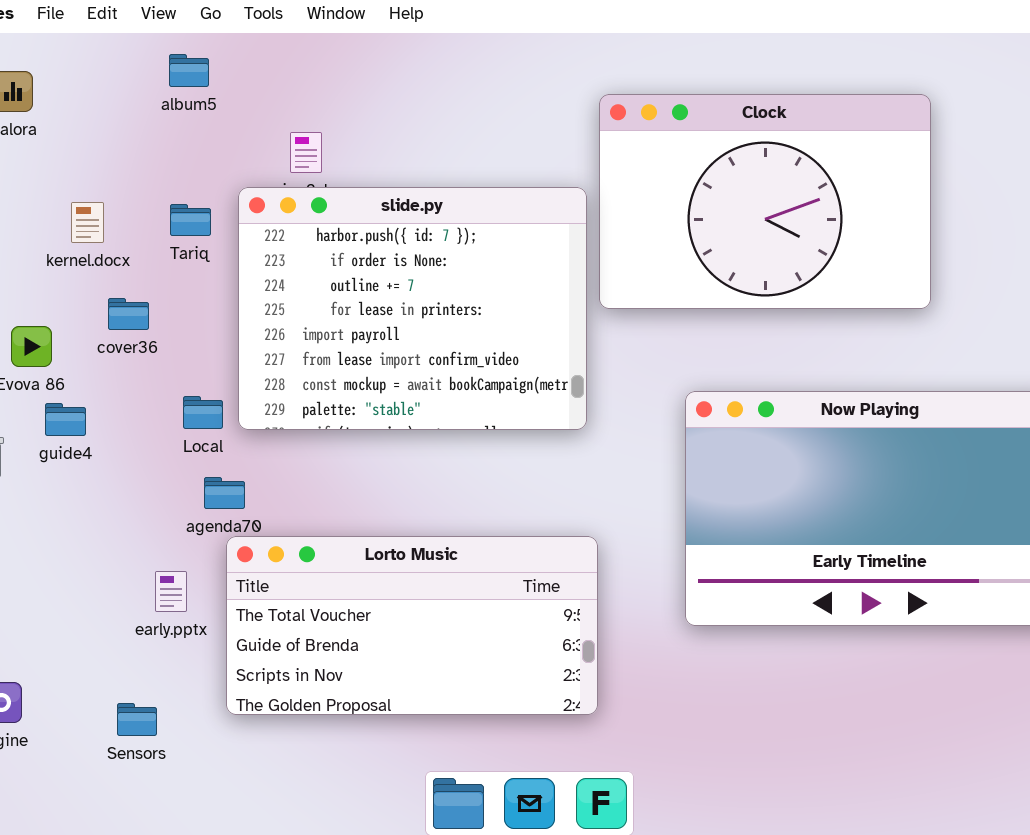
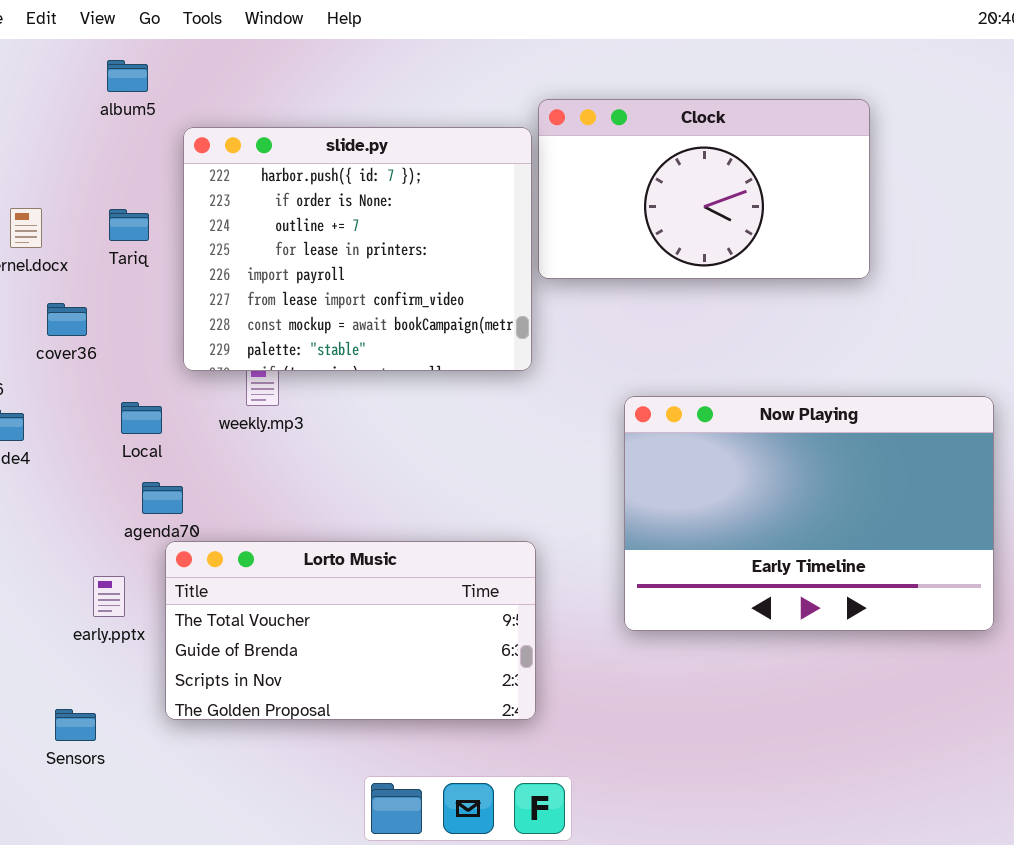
Clock: [599,94,931,309] -> [538,99,870,279], resized
slide.py: [238,187,587,430] -> [183,127,532,371], moved

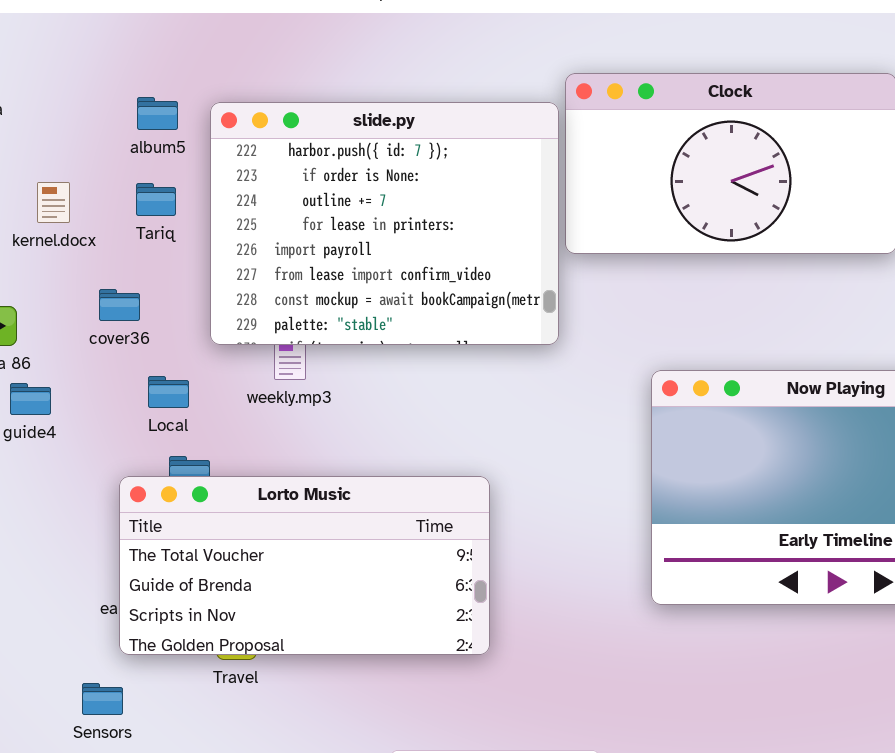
album5: [107,60,148,92] -> [137,97,178,130], moved
cover36: [47,303,87,336] -> [99,289,140,321], moved
Lorto Music: [165,541,536,720] -> [119,476,490,655], moved

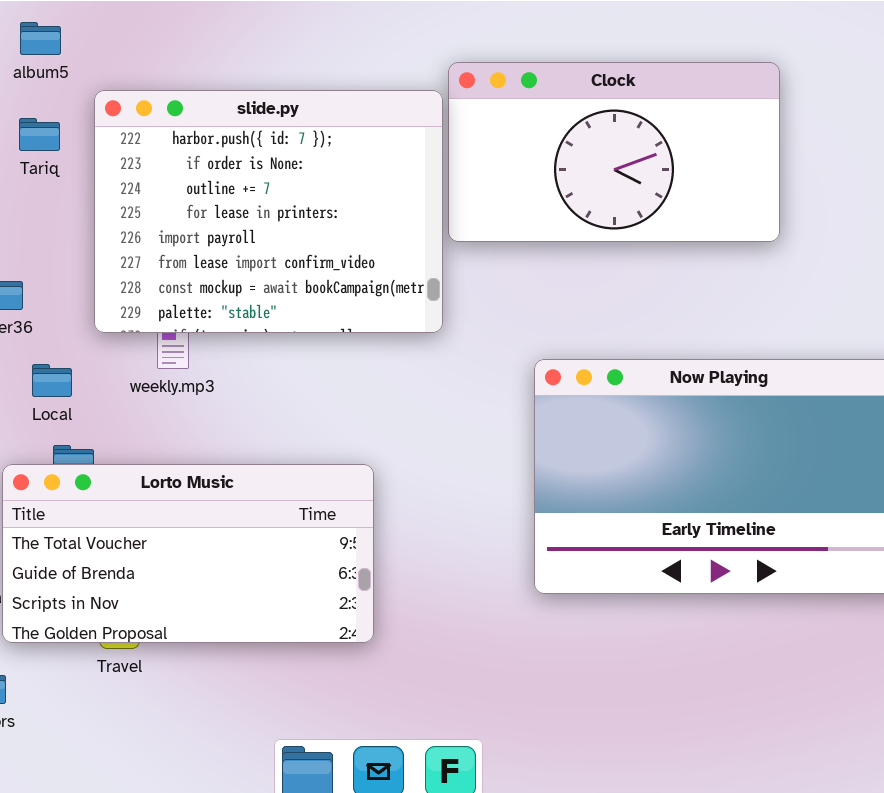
album5: [137,97,178,130] -> [20,22,61,55], moved
Tariq: [136,183,176,216] -> [19,118,60,151], moved

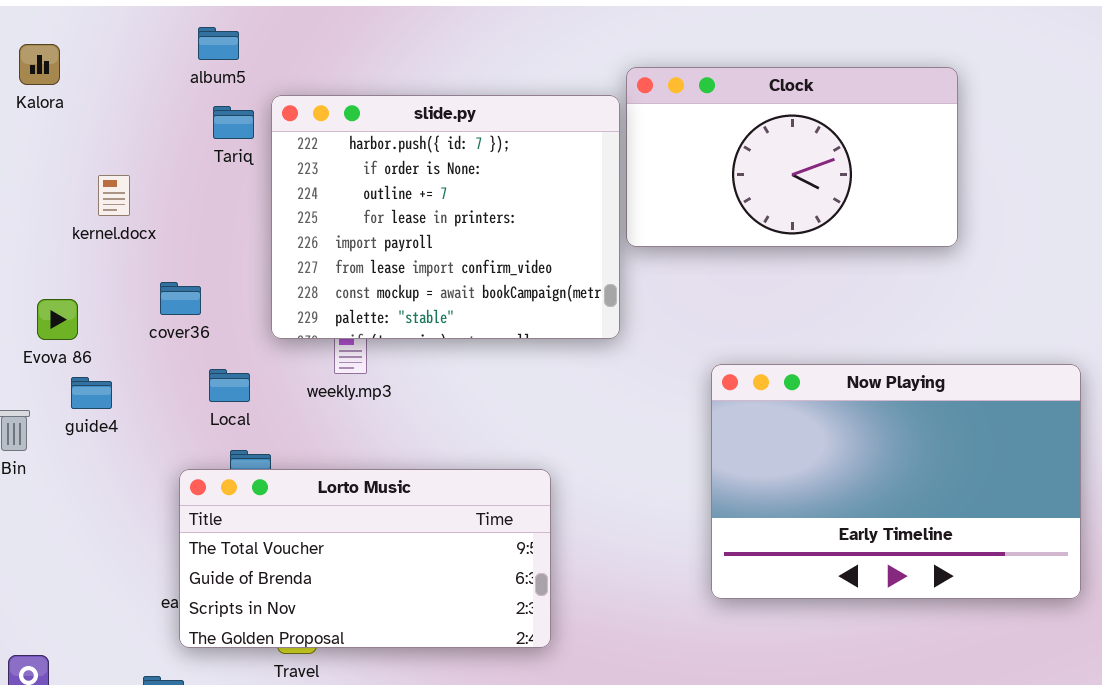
Tariq: [19,118,60,151] -> [213,106,254,139], moved

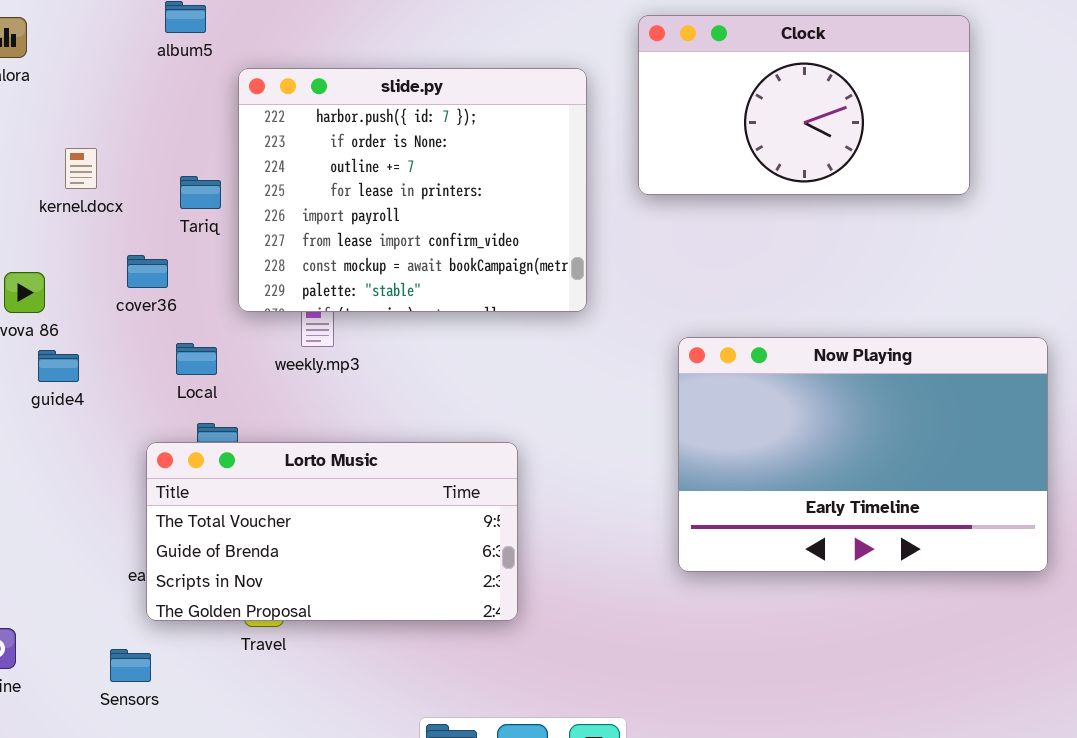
Clock: [626,67,958,247] -> [638,15,970,195], moved
Tariq: [213,106,254,139] -> [180,176,221,209], moved

